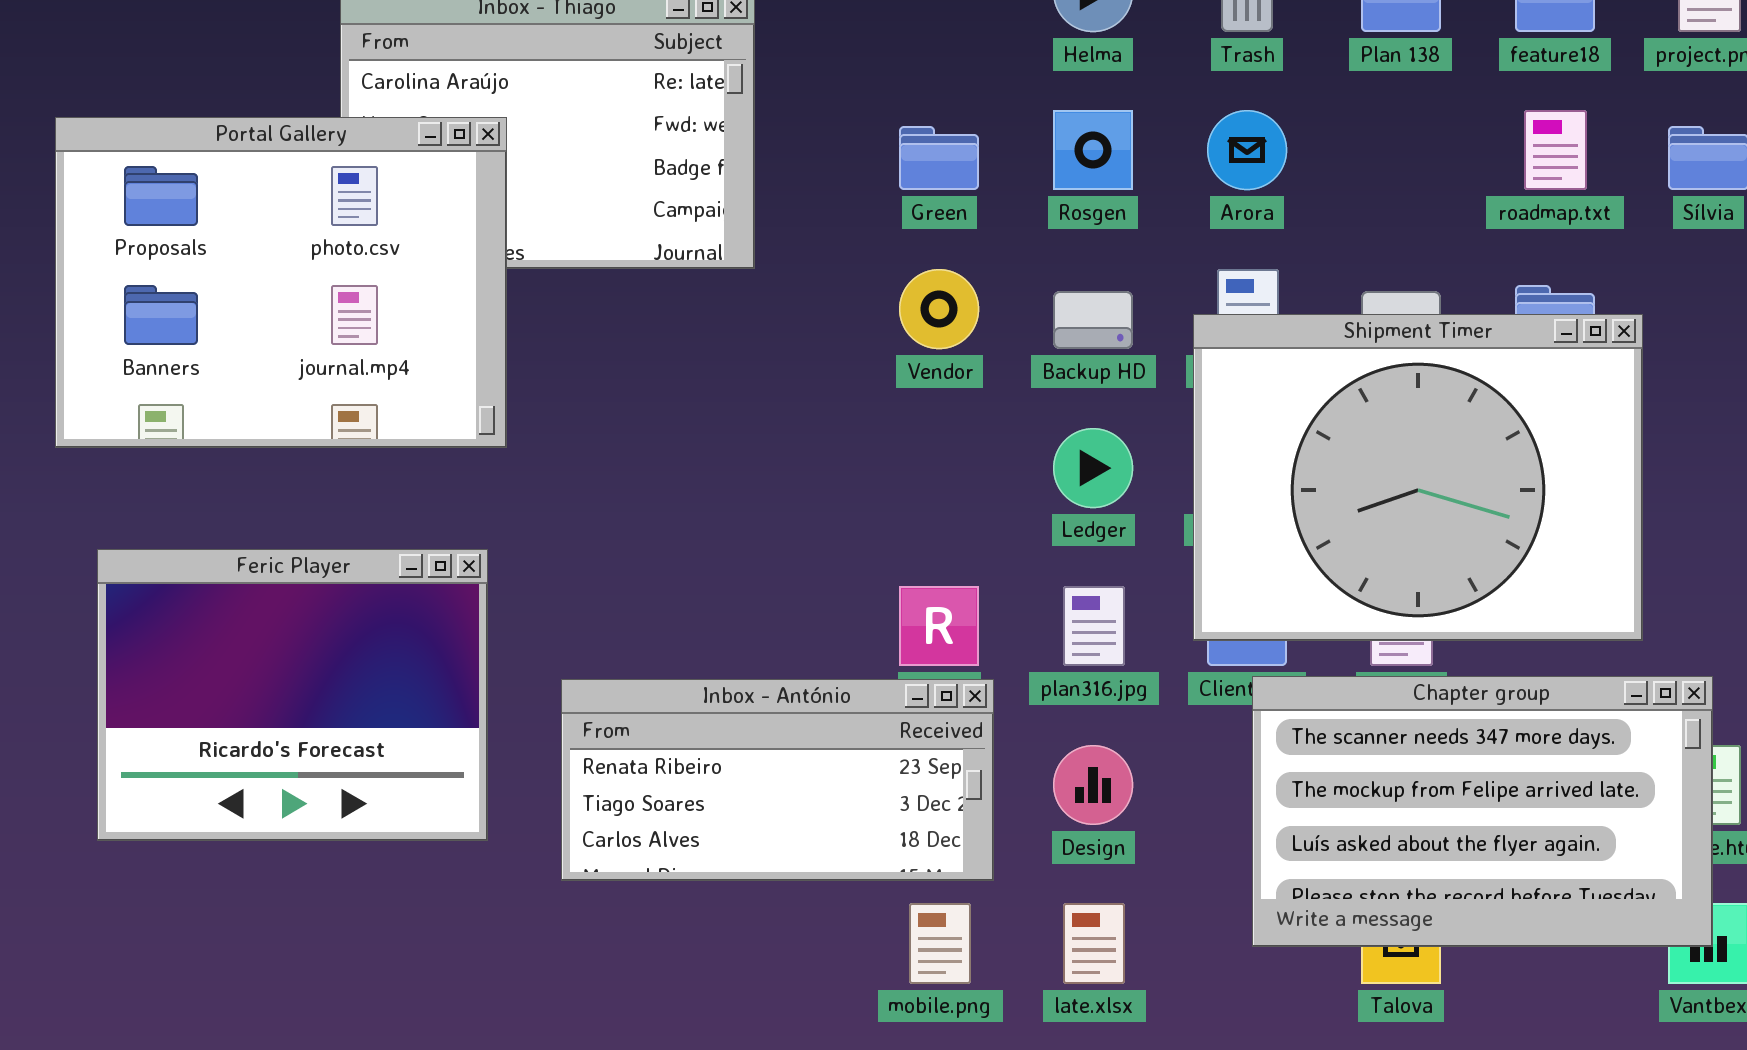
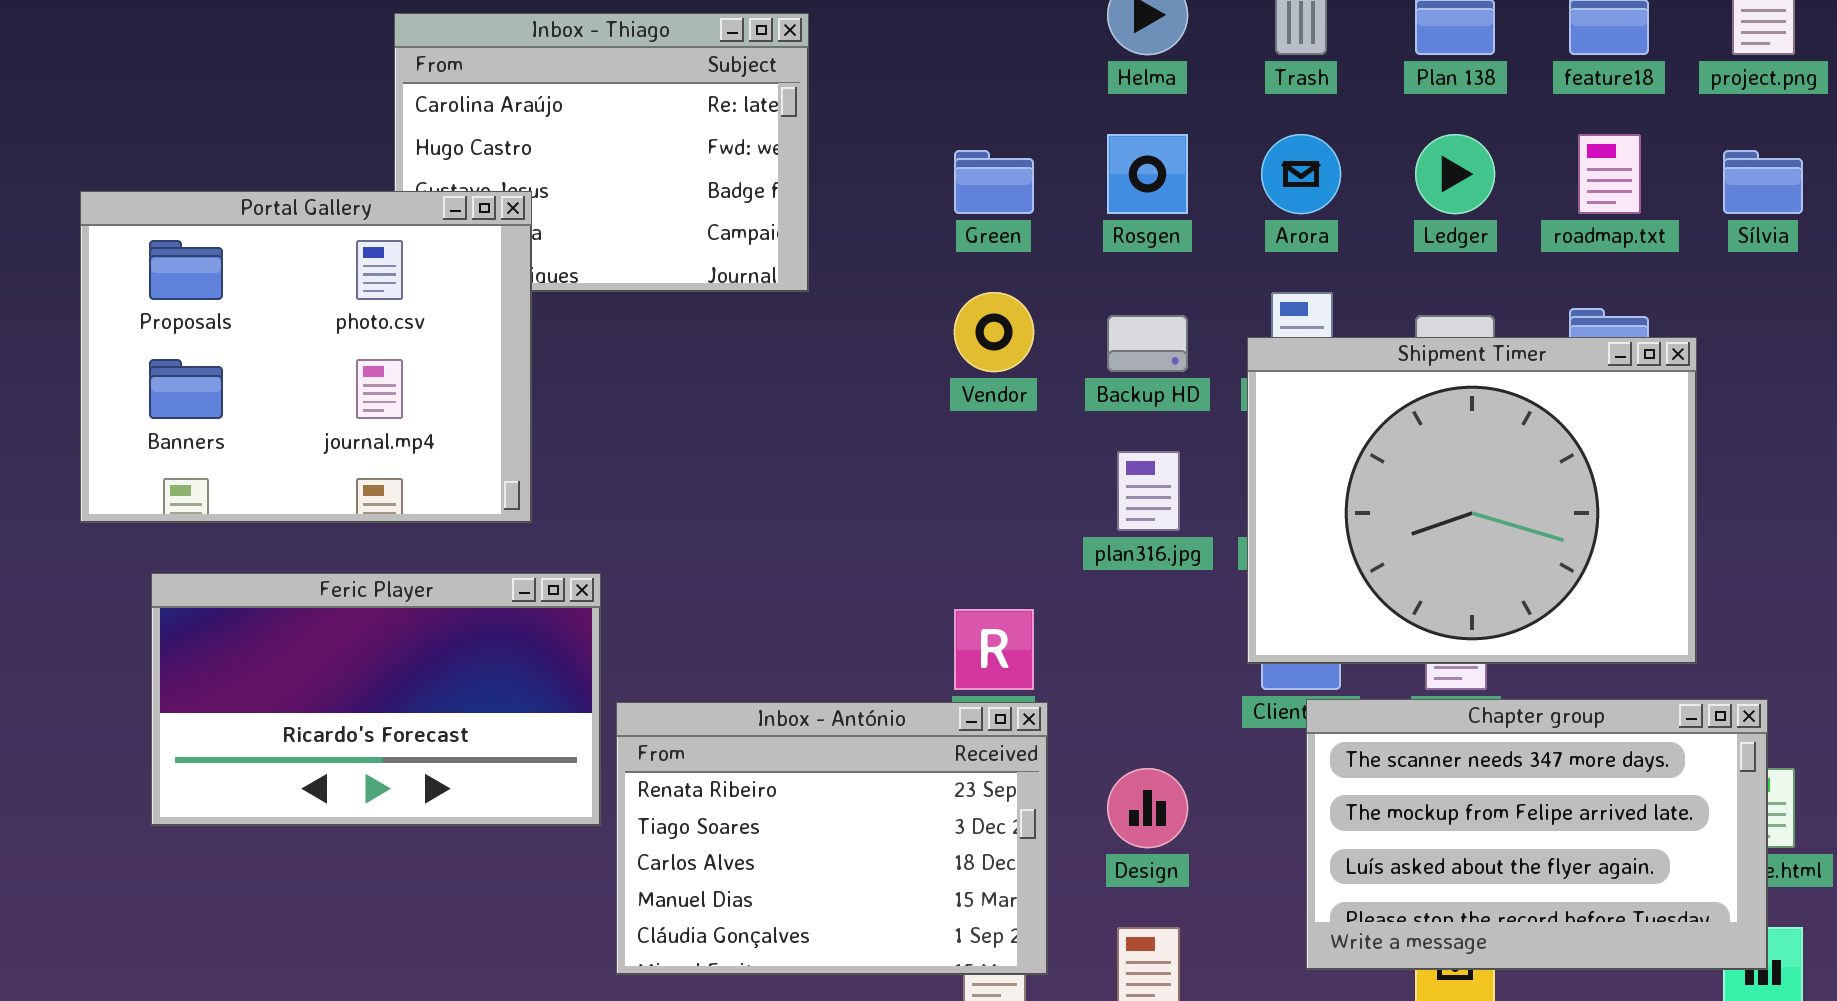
Portal Gallery: [55,117,507,448] -> [80,191,532,523], moved
Ledger: [1053,428,1133,508] -> [1415,134,1495,214], moved
Feric Player: [97,549,488,841] -> [151,573,601,826], resized
plan316.jpg: [1063,586,1125,666] -> [1117,451,1180,531], moved
Inbox - António: [561,679,994,881] -> [616,702,1048,975], resized

